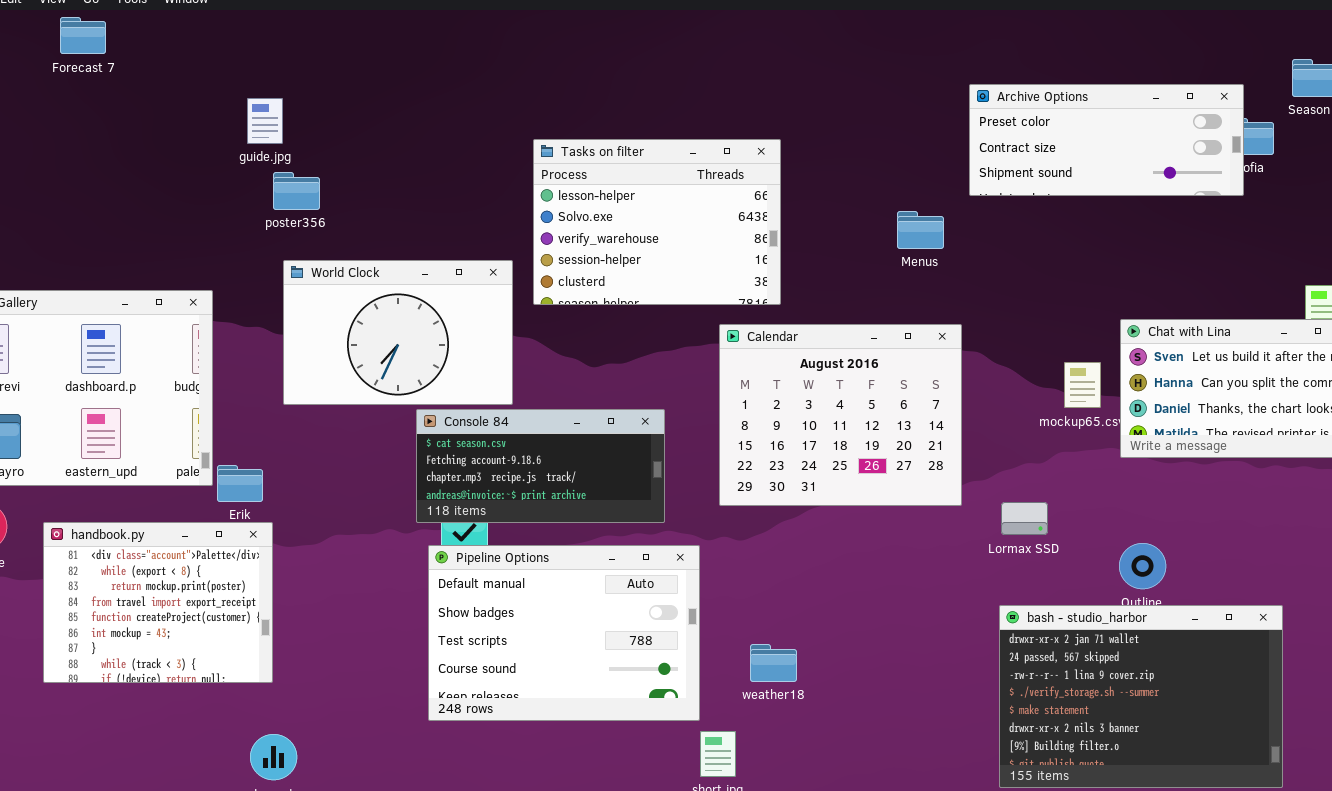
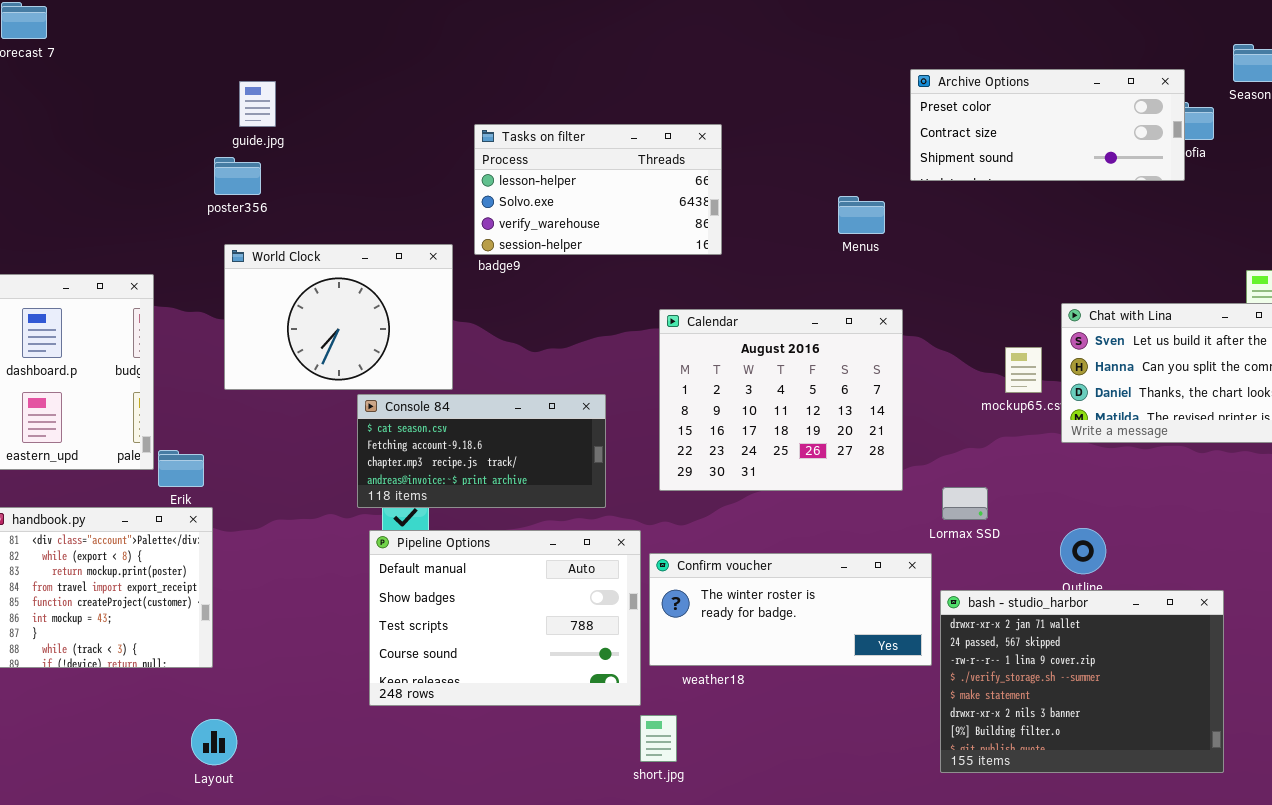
guide.jpg: [247,98,283,144] -> [239,81,276,127], moved
Tasks on filter: [533,139,781,305] -> [474,124,722,255], resized
Confirm voucher: none -> [649,553,932,666], opened

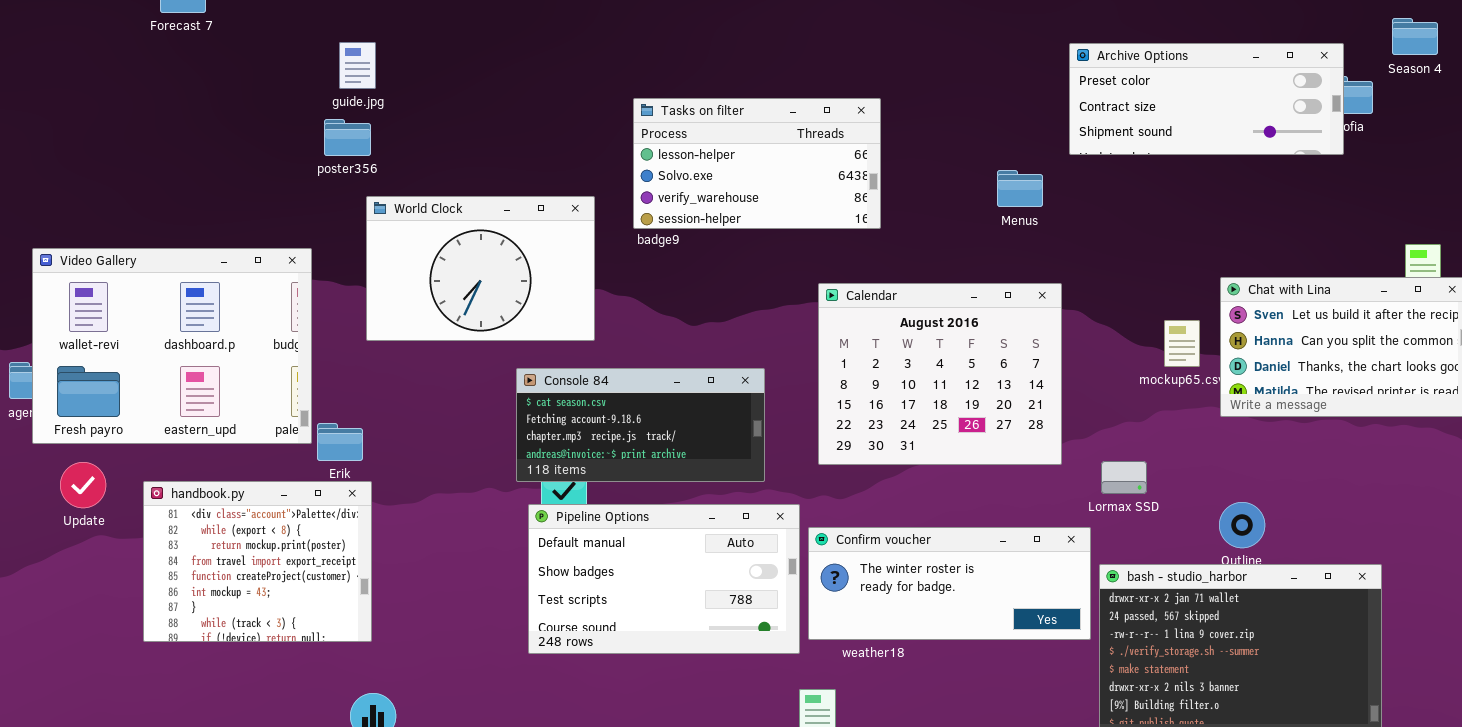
guide.jpg: [239,81,276,127] -> [339,42,376,89], moved
poster356: [214,157,261,195] -> [324,119,371,156], moved
World Clock: [224,244,453,390] -> [366,196,595,341], moved
Pipeline Options: [369,530,641,706] -> [528,504,800,654], resized

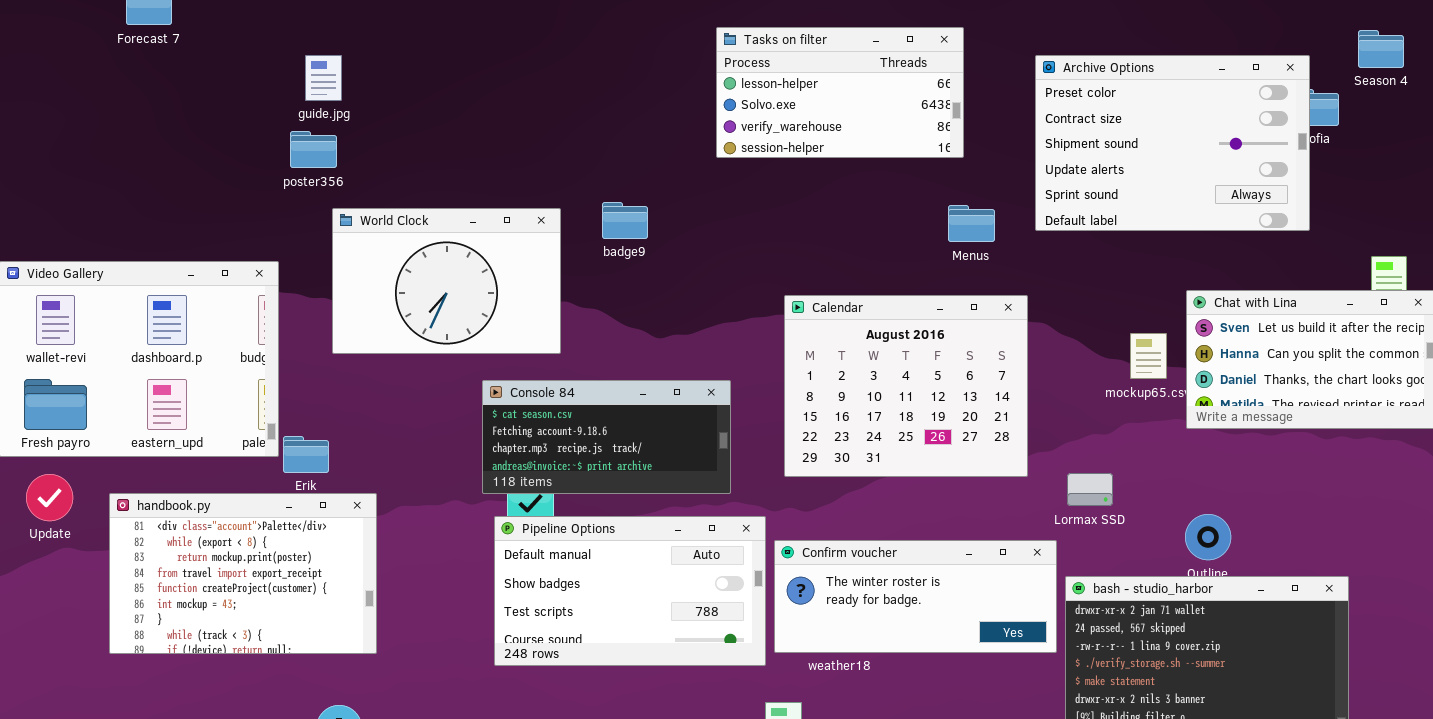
Archive Options: [1069,43,1344,155] -> [1035,55,1310,231], resized
Tasks on filter: [633,98,881,229] -> [716,27,964,158], moved
Menus: [997,170,1043,207] -> [948,205,995,242], moved
handbook.py: [143,481,372,642] -> [109,493,377,654], resized

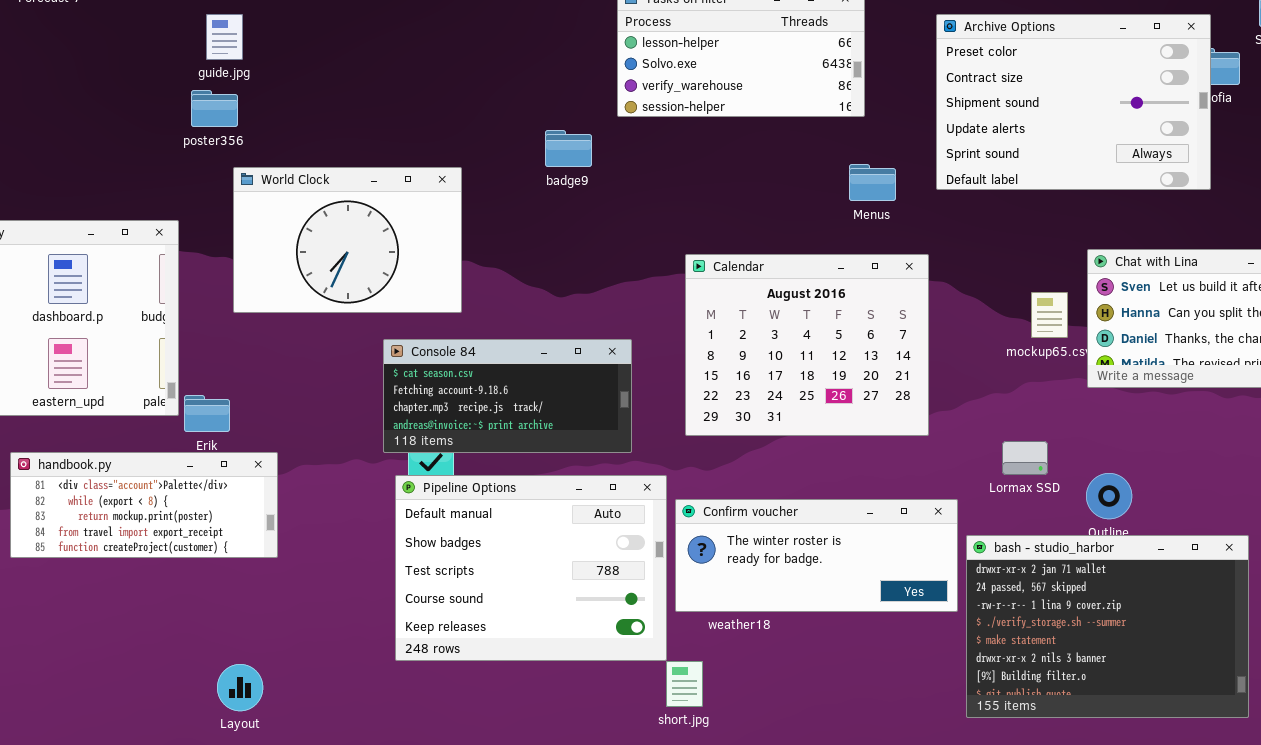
badge9: [602,202,648,239] -> [545,130,592,167], moved
Lormax SSD: [1067,473,1113,506] -> [1002,441,1048,475], moved
handbook.py: [109,493,377,654] -> [10,452,278,558], resized
Pipeline Options: [494,516,766,666] -> [395,475,667,661], resized

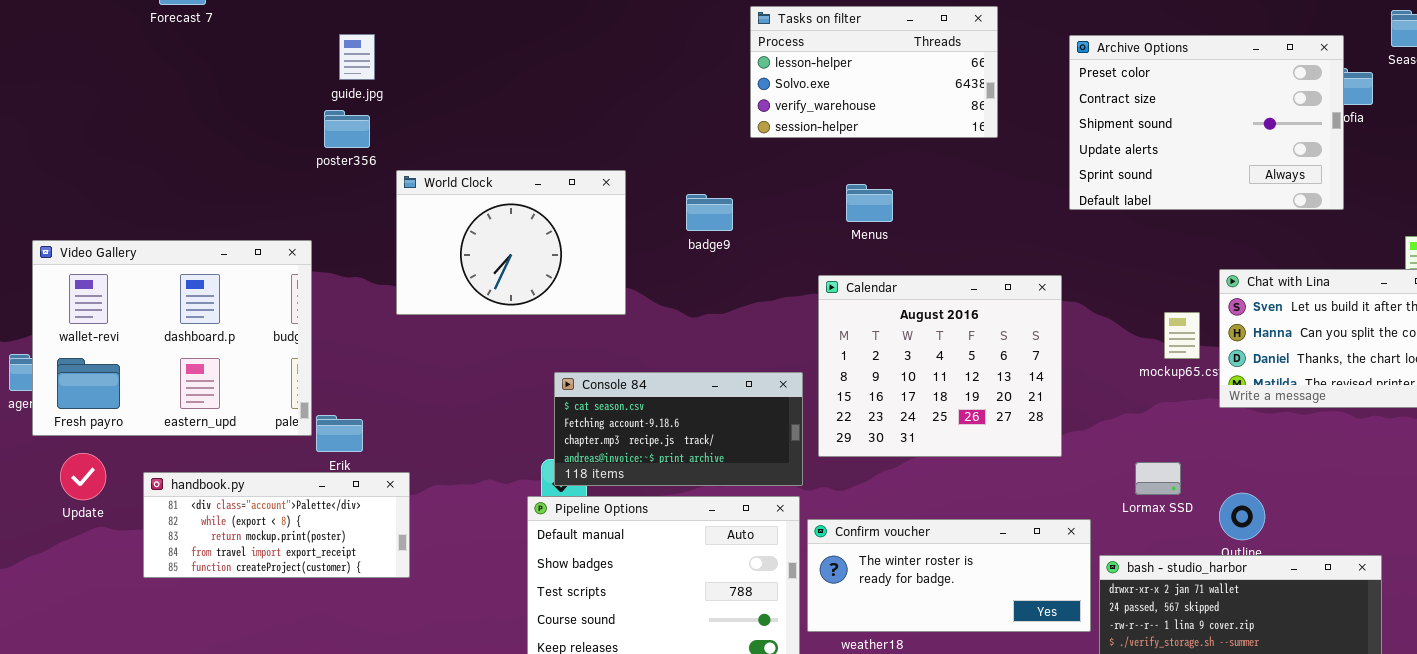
badge9: [545,130,592,167] -> [686,194,733,231], moved
Menus: [849,164,896,201] -> [846,184,893,222], moved
World Clock: [233,167,462,313] -> [396,170,626,315], moved
Console 84: [383,339,632,453] -> [554,372,803,486], moved

